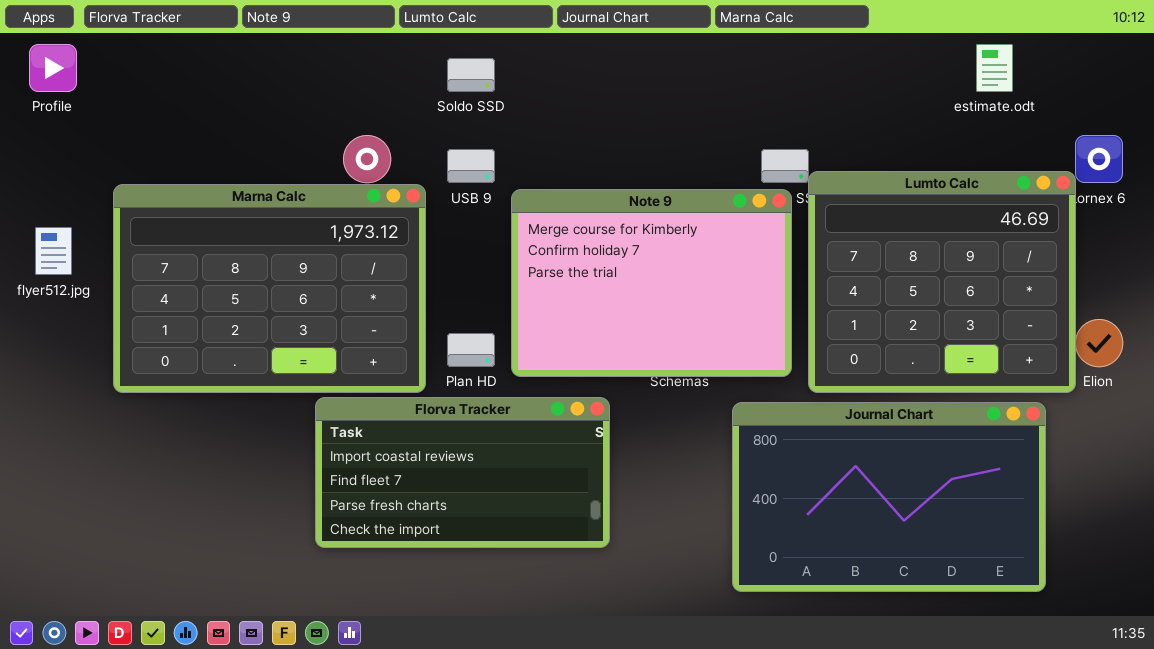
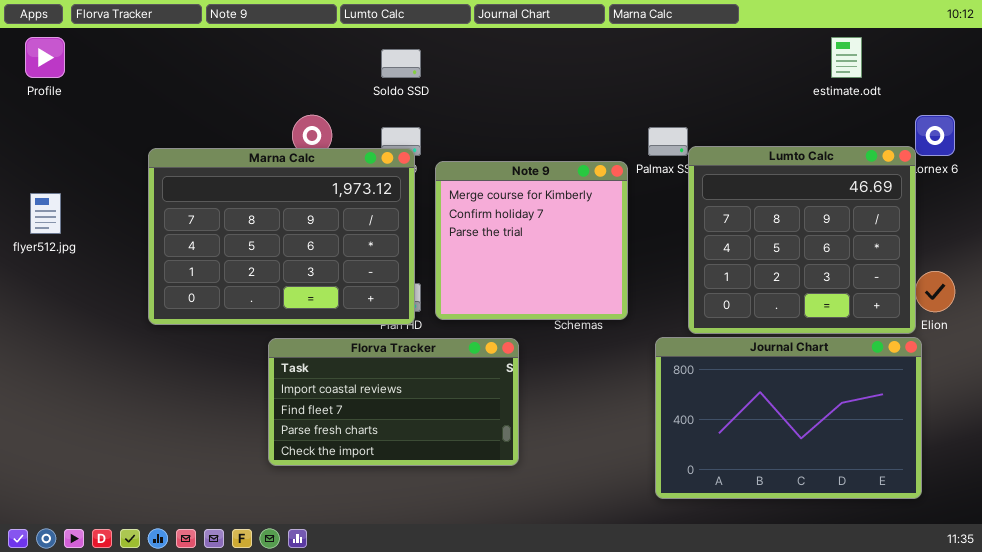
Marna Calc: [113,184,426,393] -> [148,148,415,325], moved
Note 9: [511,189,792,377] -> [435,161,628,320], resized
Journal Chart: [732,402,1046,592] -> [655,337,922,499], moved

